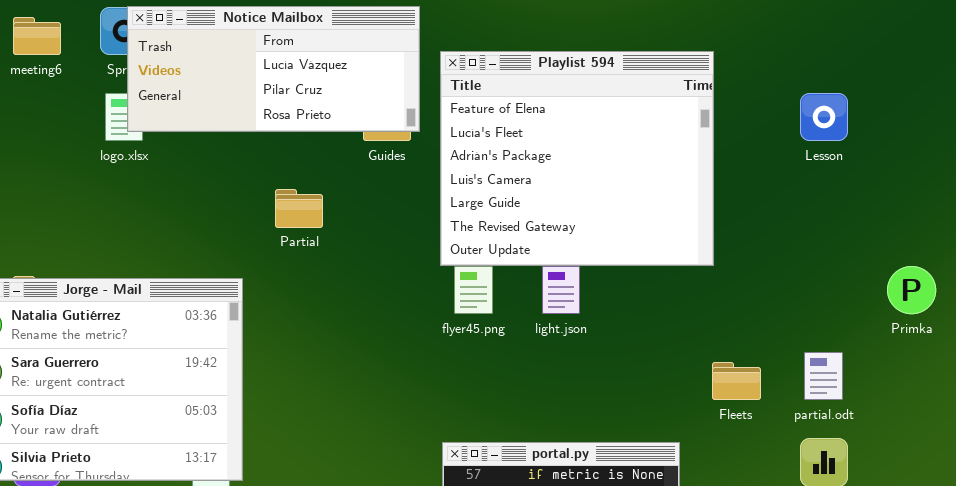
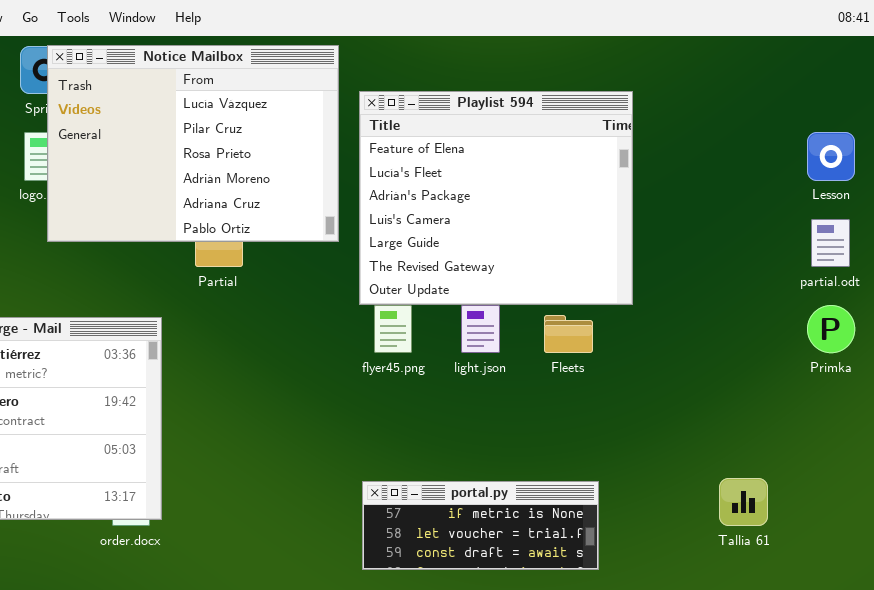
Notice Mailbox: [127,6,420,132] -> [47,45,339,242], resized
Lesson: [800,93,848,141] -> [807,132,855,181], moved
partial.odt: [804,352,843,400] -> [811,219,850,267], moved
Fleets: [712,362,761,400] -> [544,315,593,353], moved

